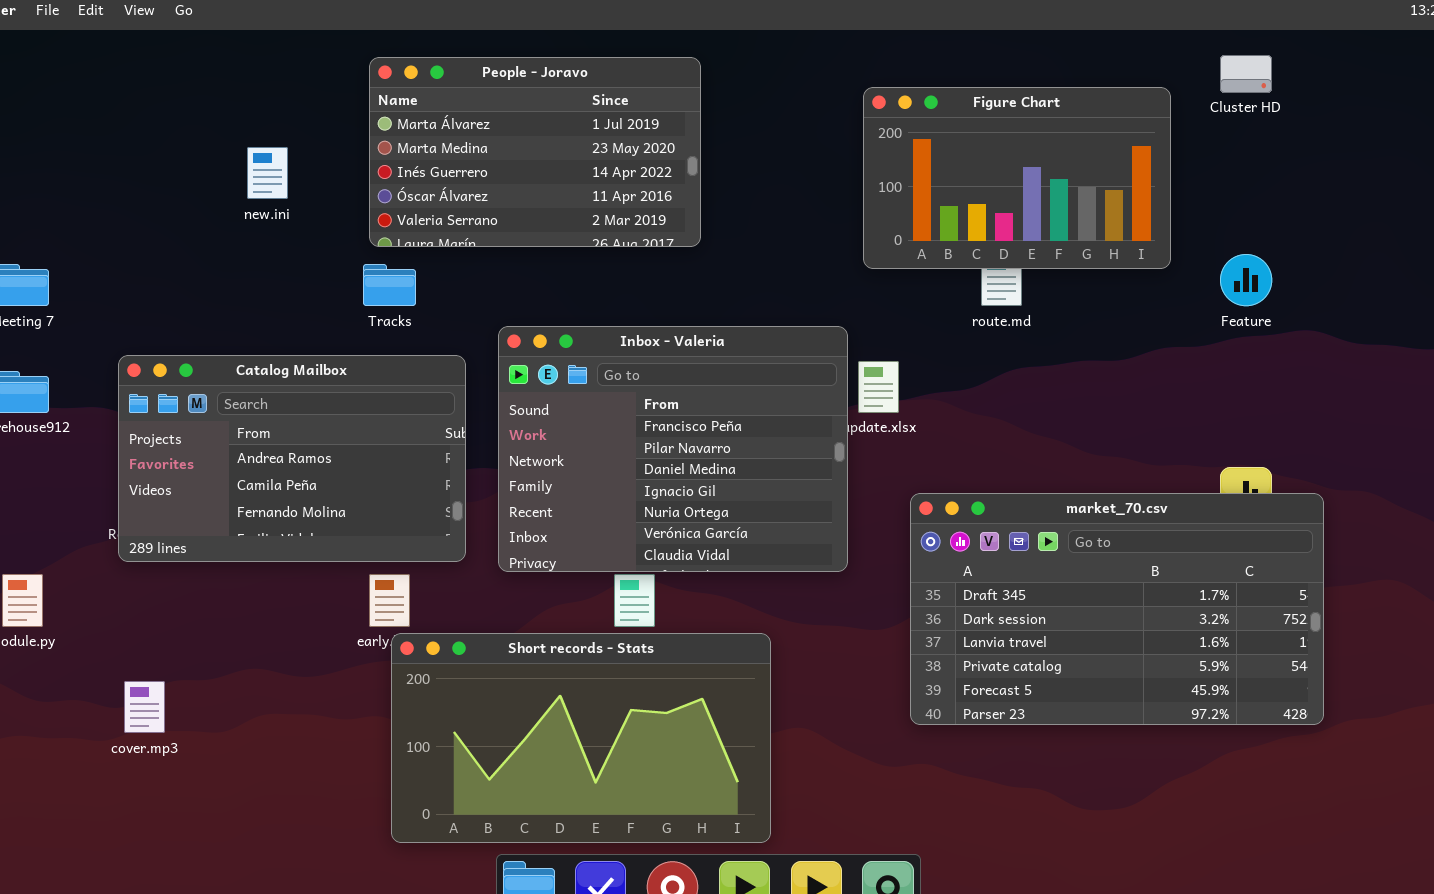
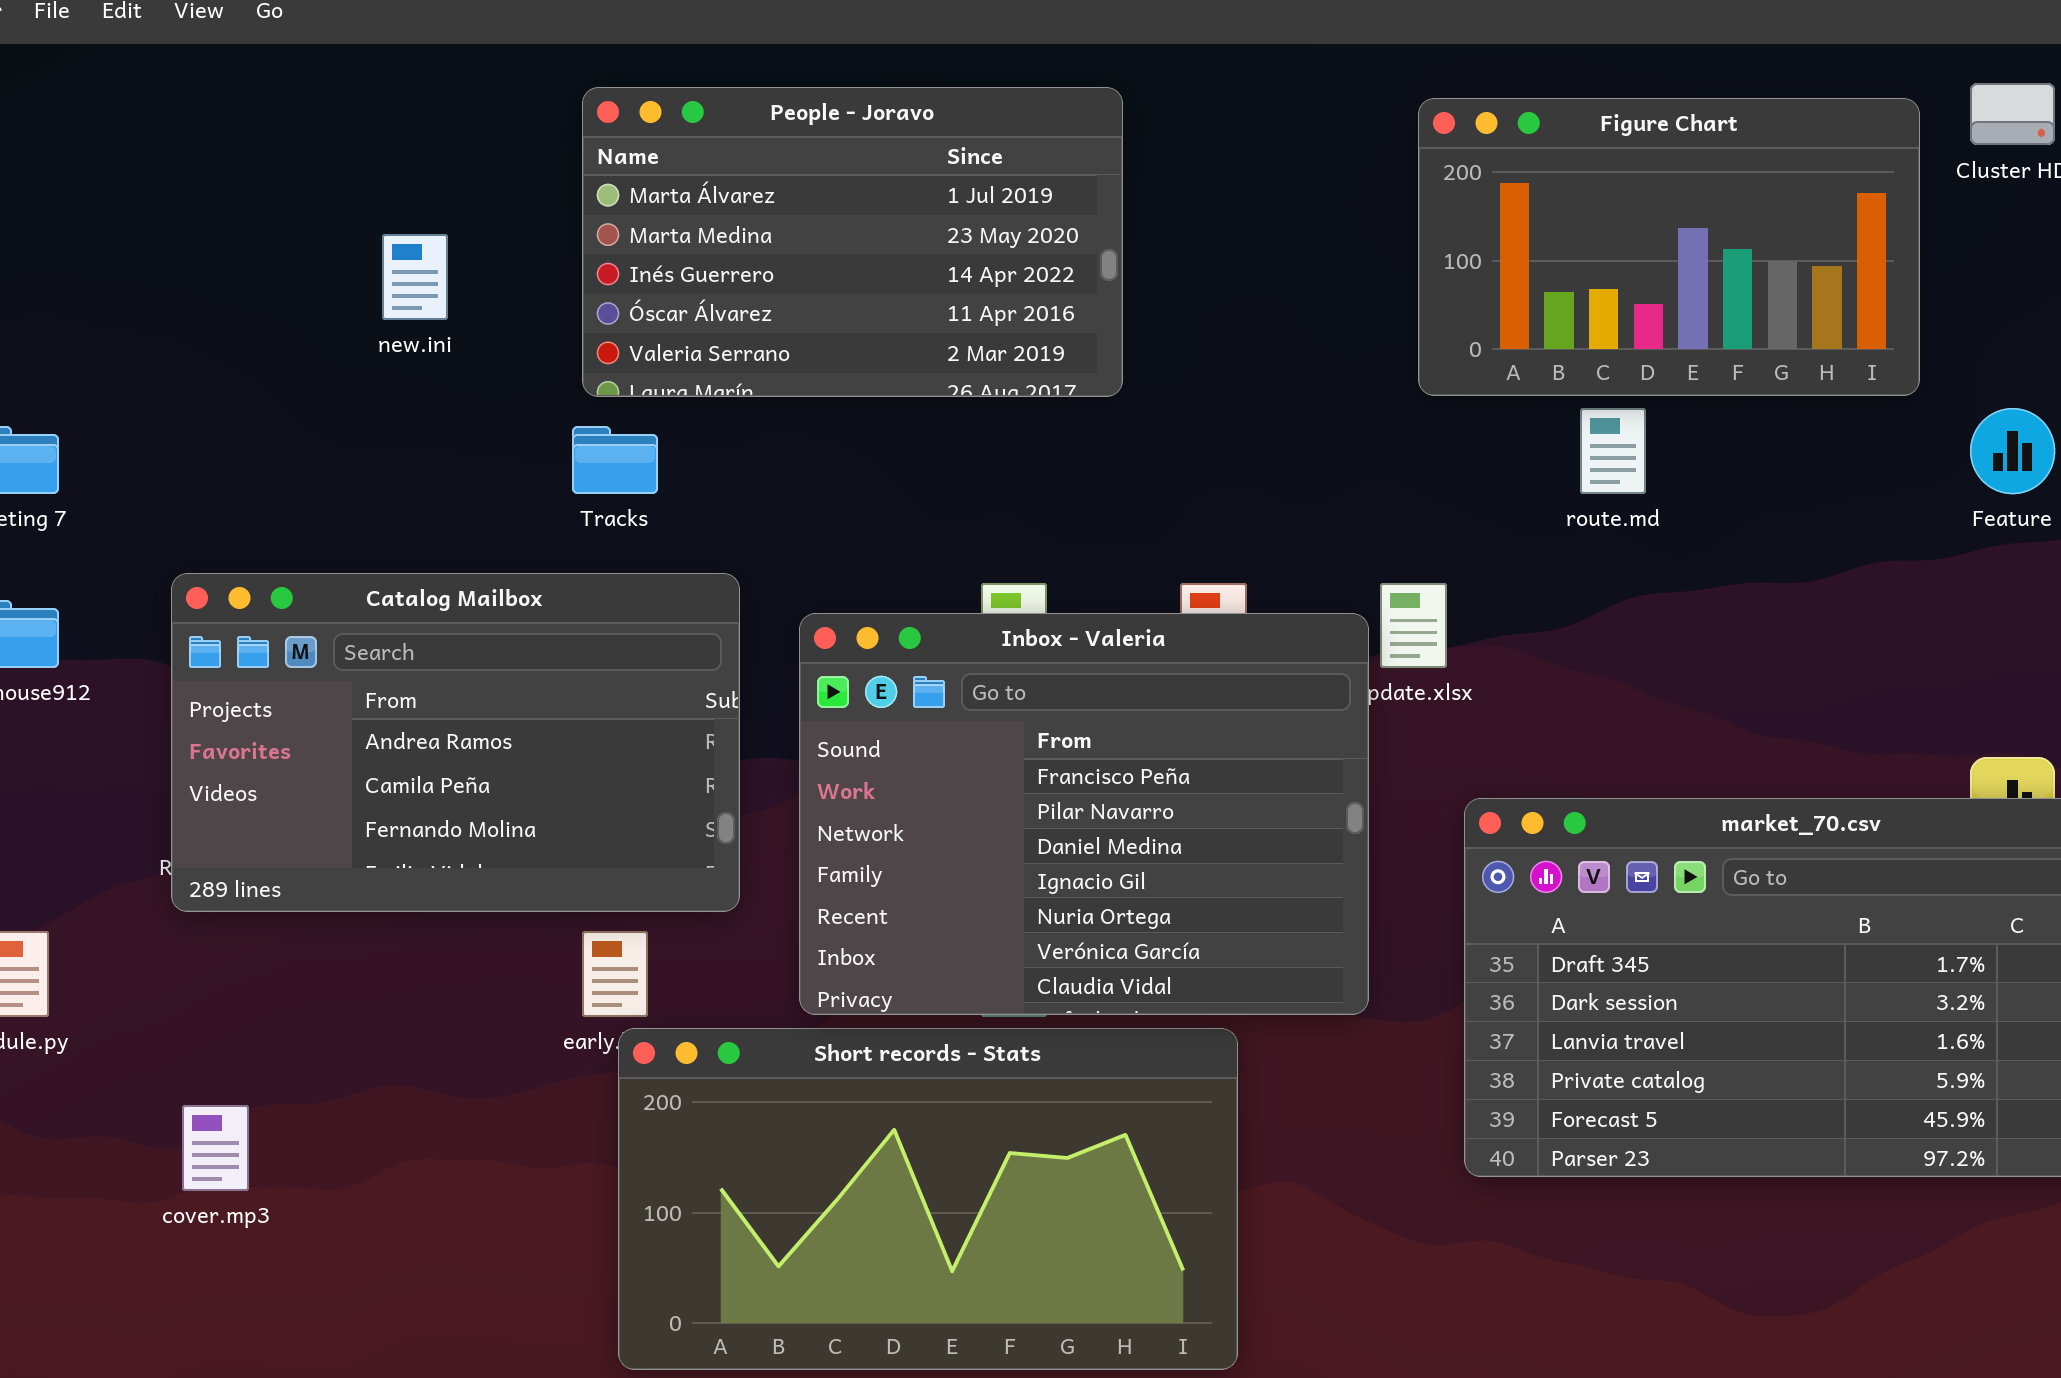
Figure Chart: [863,87,1171,269] -> [1418,98,1920,396], moved
Inbox - Valeria: [498,326,848,572] -> [799,613,1369,1015], moved

